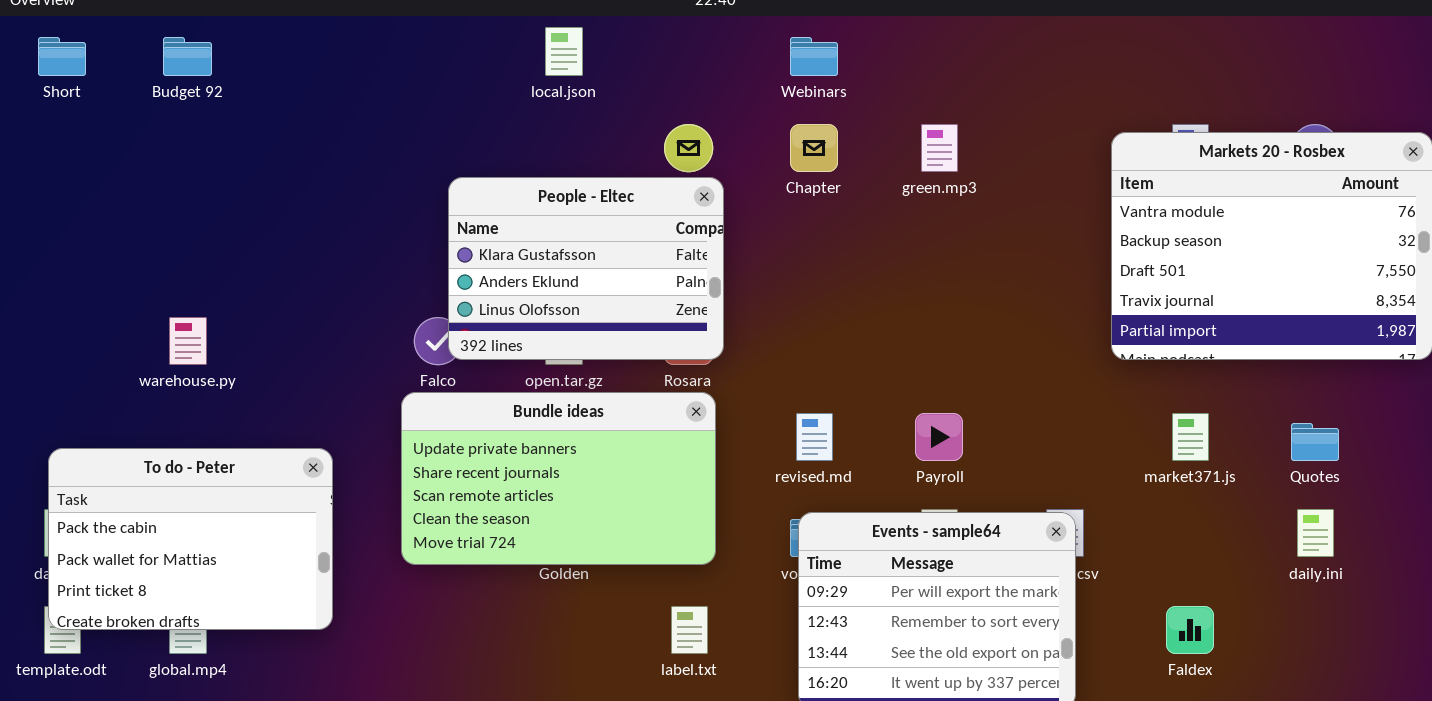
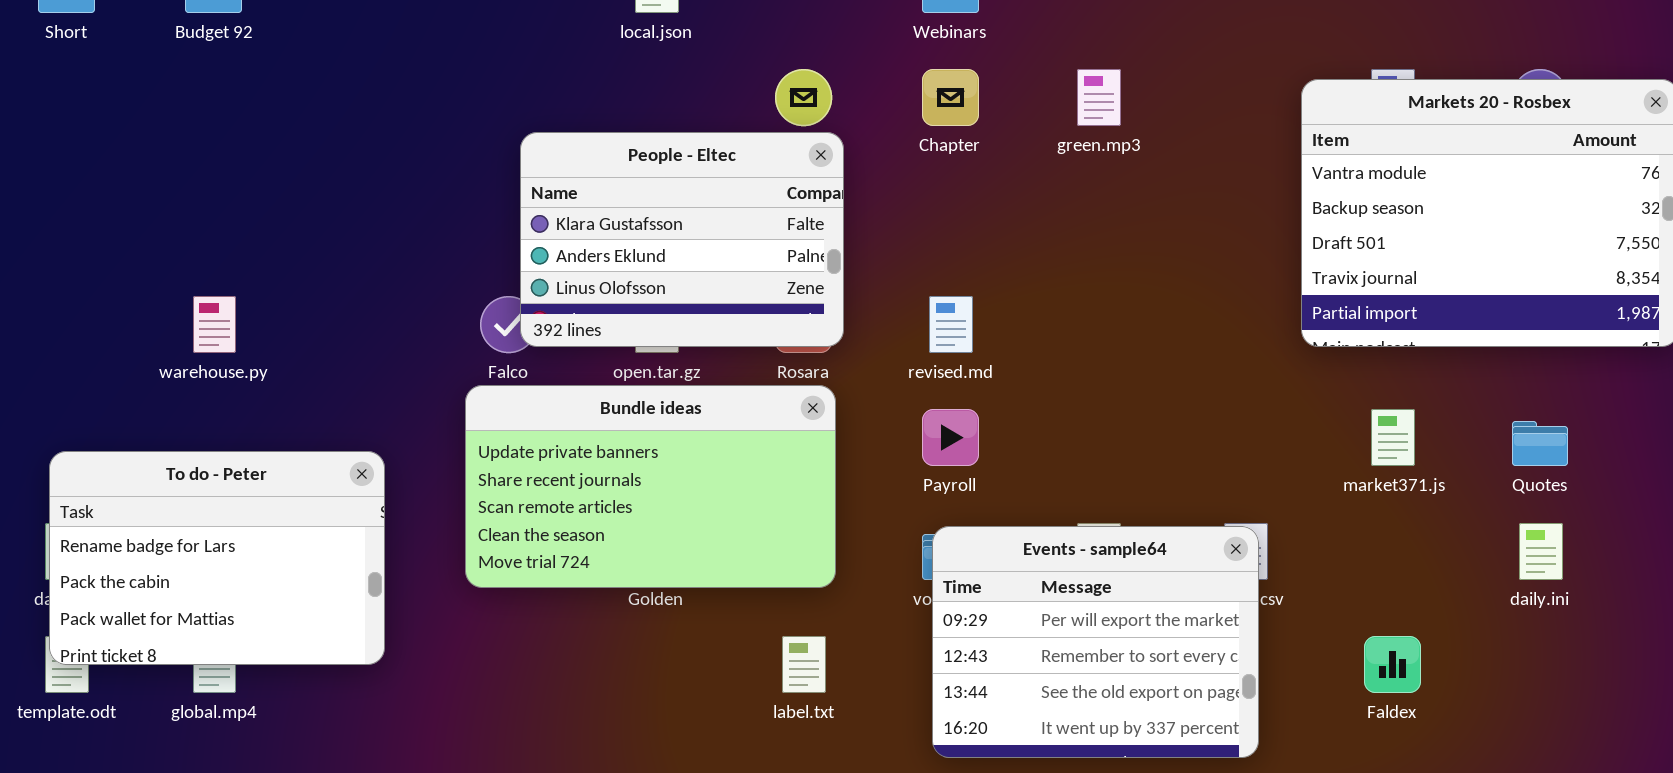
revised.md: [796,413,833,461] -> [929,296,973,353], moved
Payroll: [915,413,963,461] -> [922,409,979,466], moved
To do - Peter: [48,448,333,630] -> [49,451,385,665], scrolled up 1 row

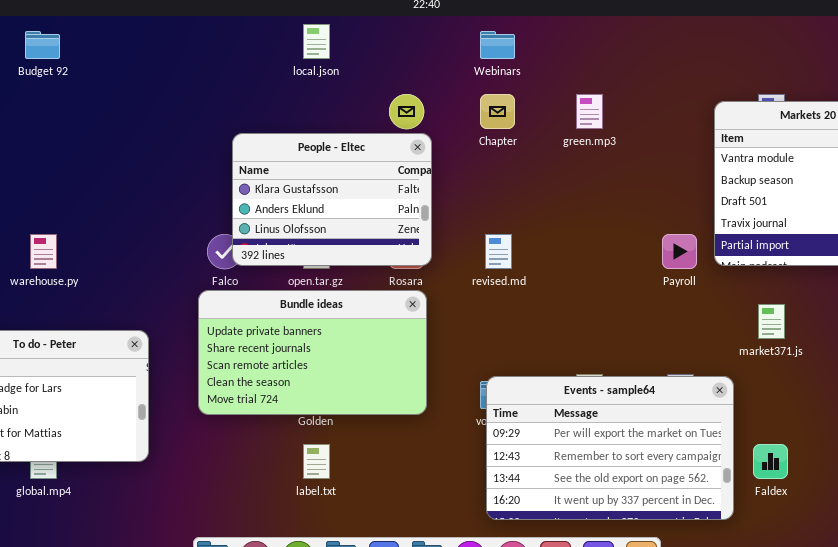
Payroll: [922,409,979,466] -> [662,234,697,269], moved
Events - sample64: [932,526,1259,758] -> [486,376,734,520], resized
label.txt: [782,636,826,693] -> [303,444,330,479], moved

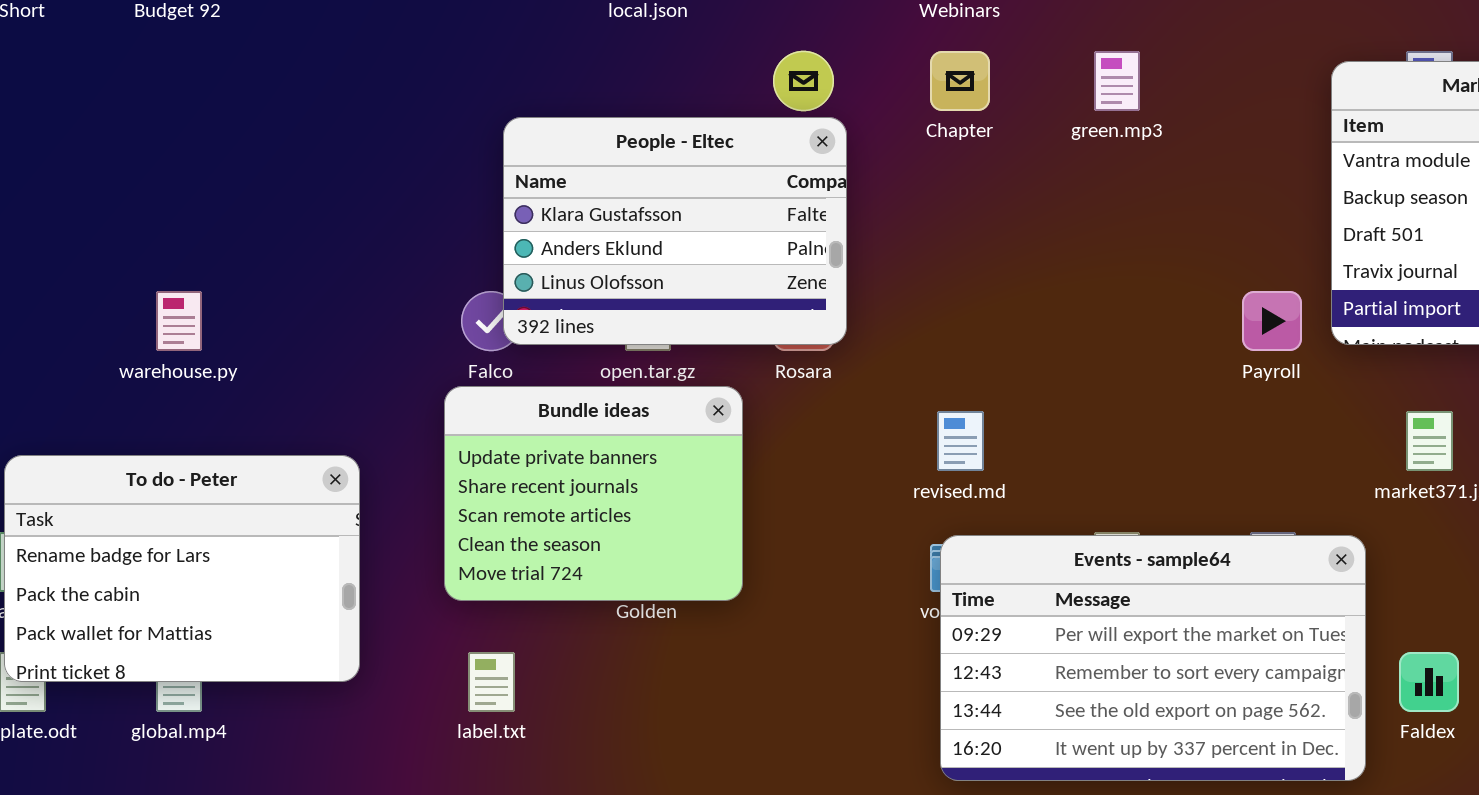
revised.md: [485,234,512,269] -> [937,411,984,471], moved
Bundle ideas: [198,290,427,415] -> [444,386,743,601], resized
label.txt: [303,444,330,479] -> [468,652,515,712], moved

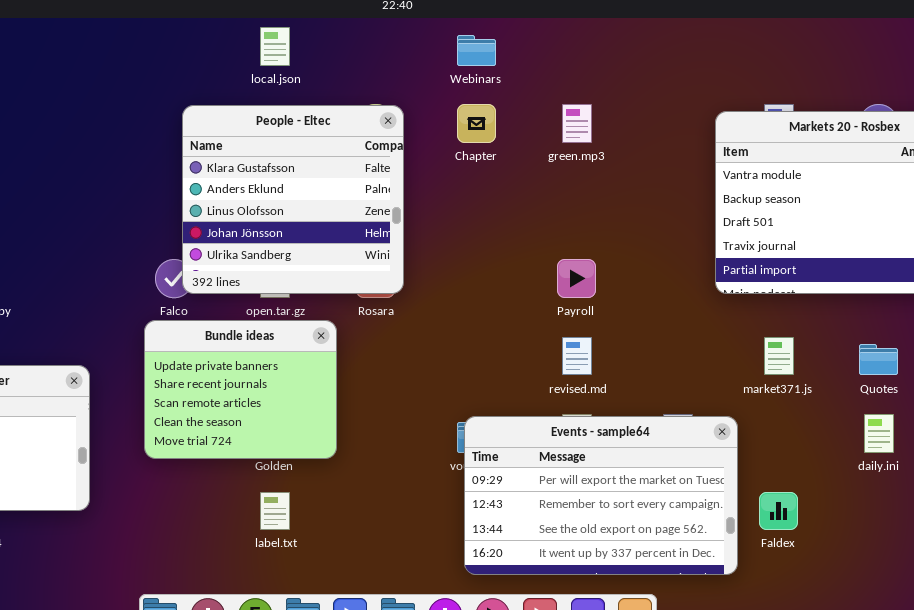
People - Eltec: [503,117,847,345] -> [182,105,404,294], resized
Payroll: [1242,291,1302,351] -> [557,259,596,298], moved
revised.md: [937,411,984,471] -> [562,337,592,375], moved
label.txt: [468,652,515,712] -> [260,492,290,530], moved

